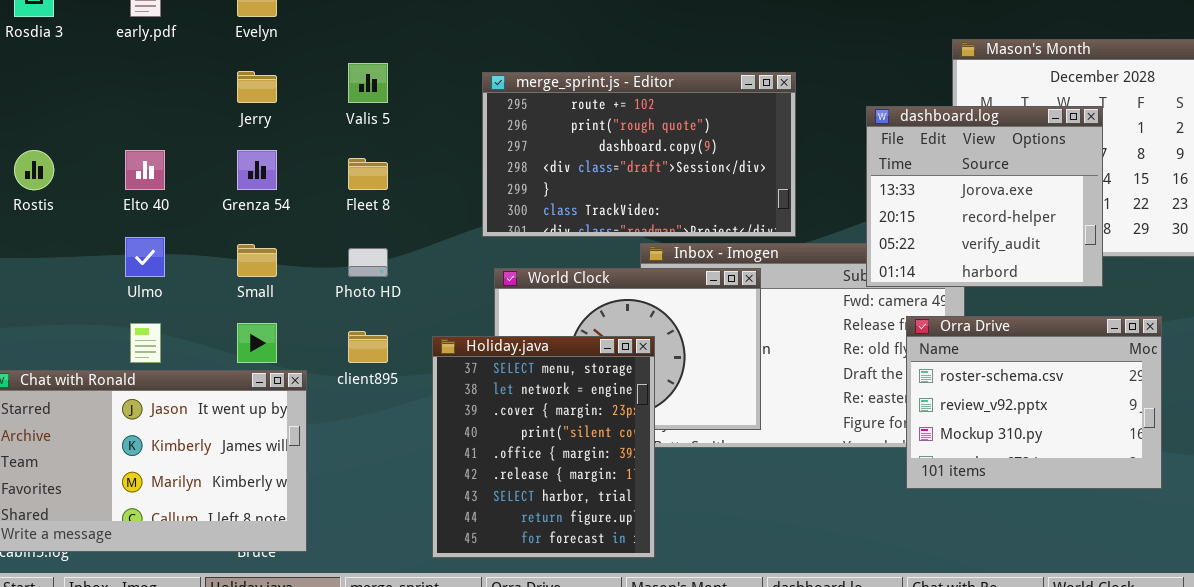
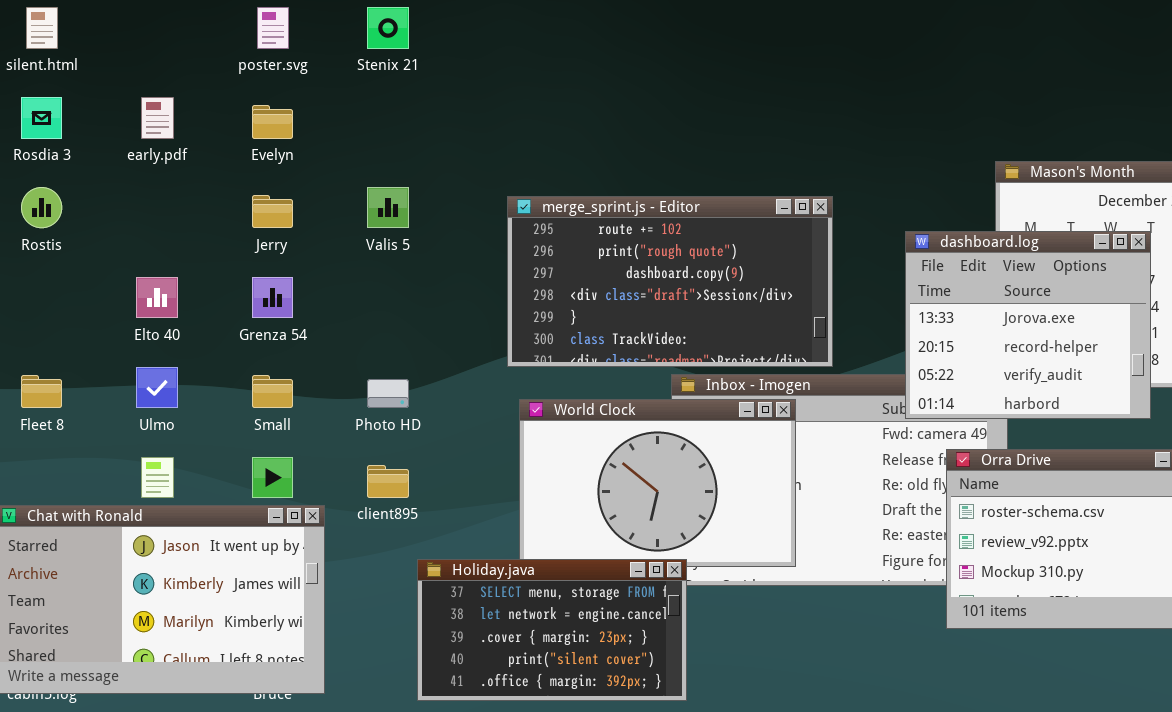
Rostis: [14,150,54,190] -> [21,187,62,228], moved
Fleet 8: [348,158,388,190] -> [21,375,62,408], moved
Holiday.java: [432,336,655,558] -> [417,559,687,701], resized

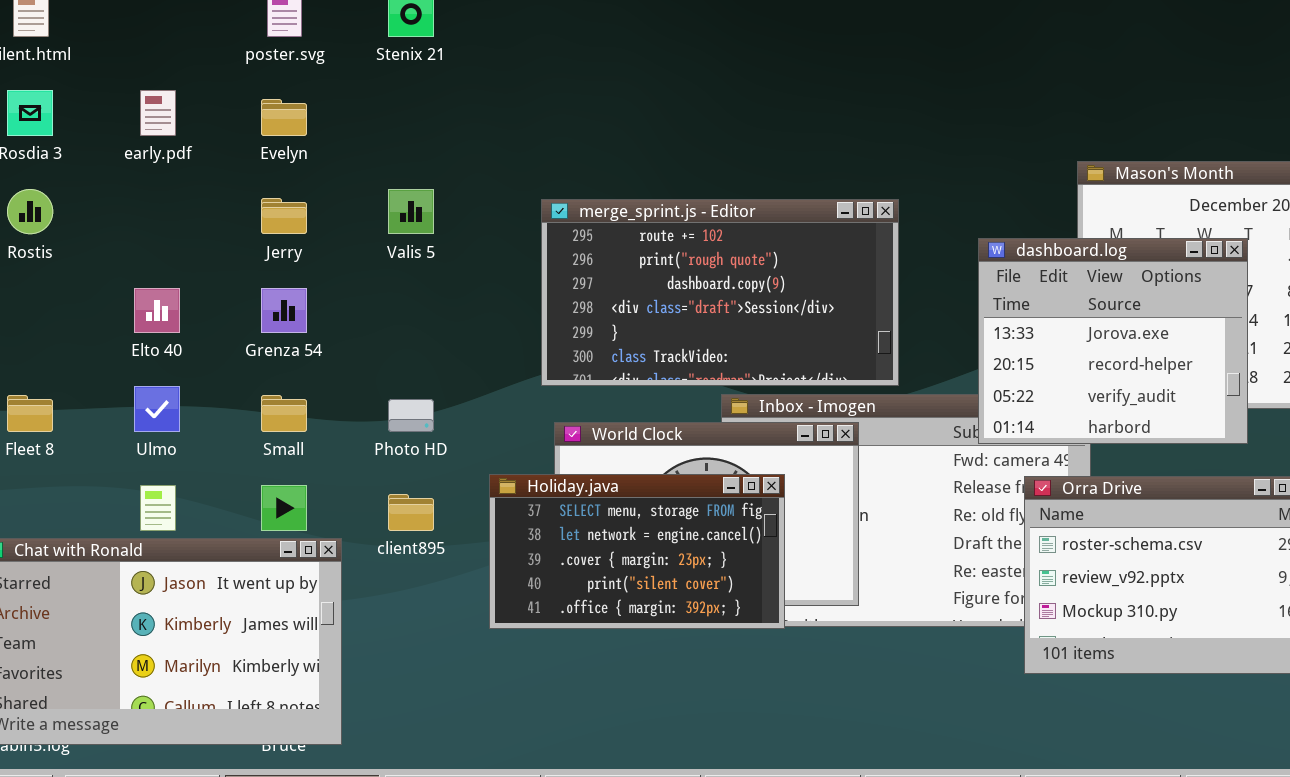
Holiday.java: [417,559,687,701] -> [489,474,785,629], moved

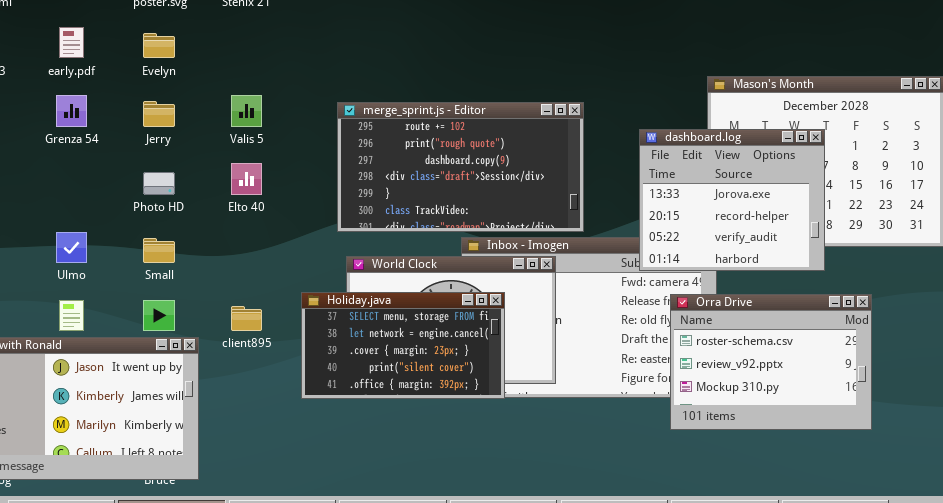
Elto 40: [134,288,180,333] -> [231,163,262,195], moved
Grenza 54: [261,288,307,333] -> [56,95,87,127], moved
Photo HD: [388,399,434,432] -> [143,172,175,195], moved

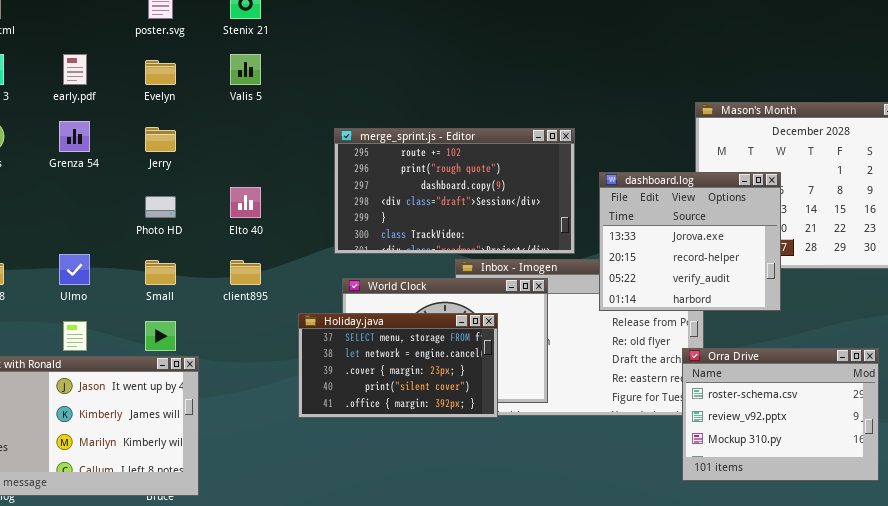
Valis 5: [231,95,262,127] -> [230,54,261,85], moved
dashboard.log: [639,129,825,271] -> [599,172,781,311], moved
Orra Drive: [670,294,872,430] -> [682,348,879,481], moved
client895: [231,306,262,331] -> [230,260,261,285], moved

